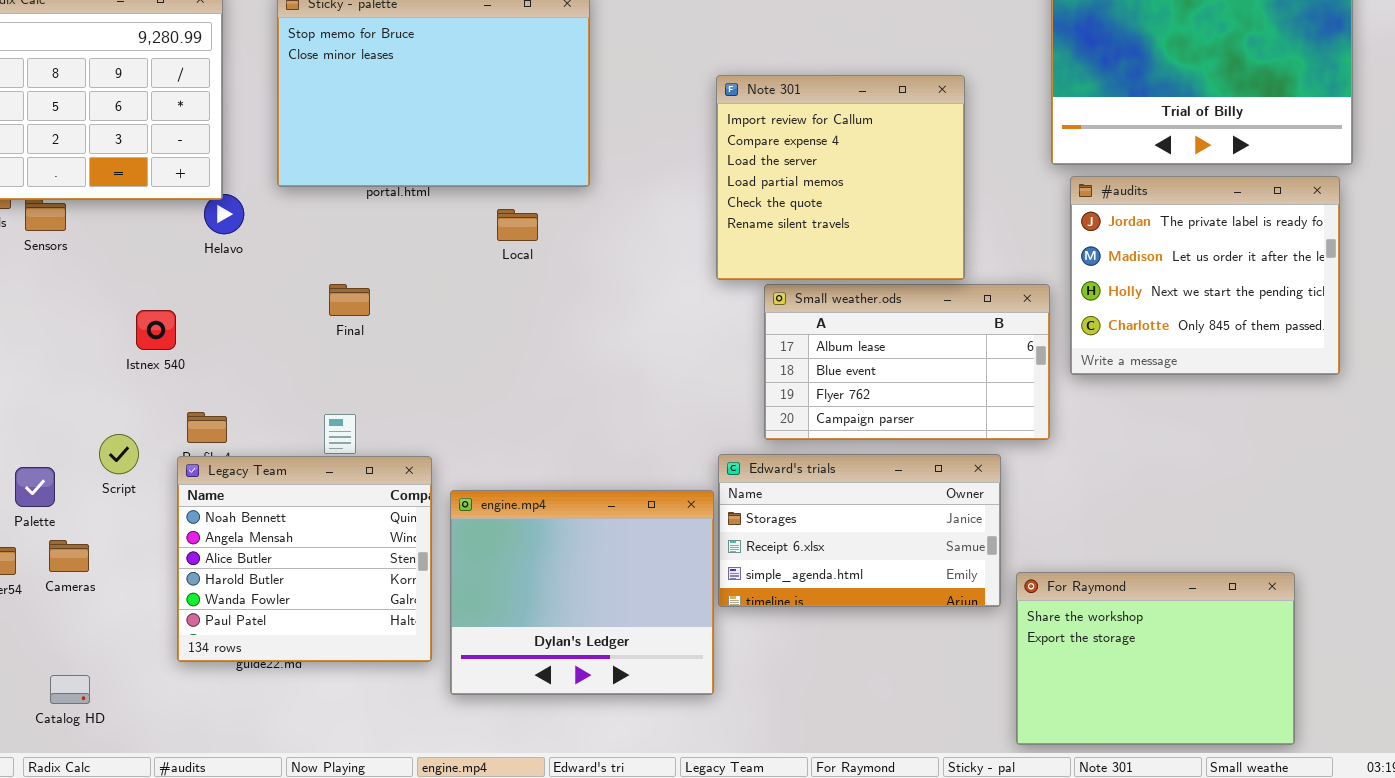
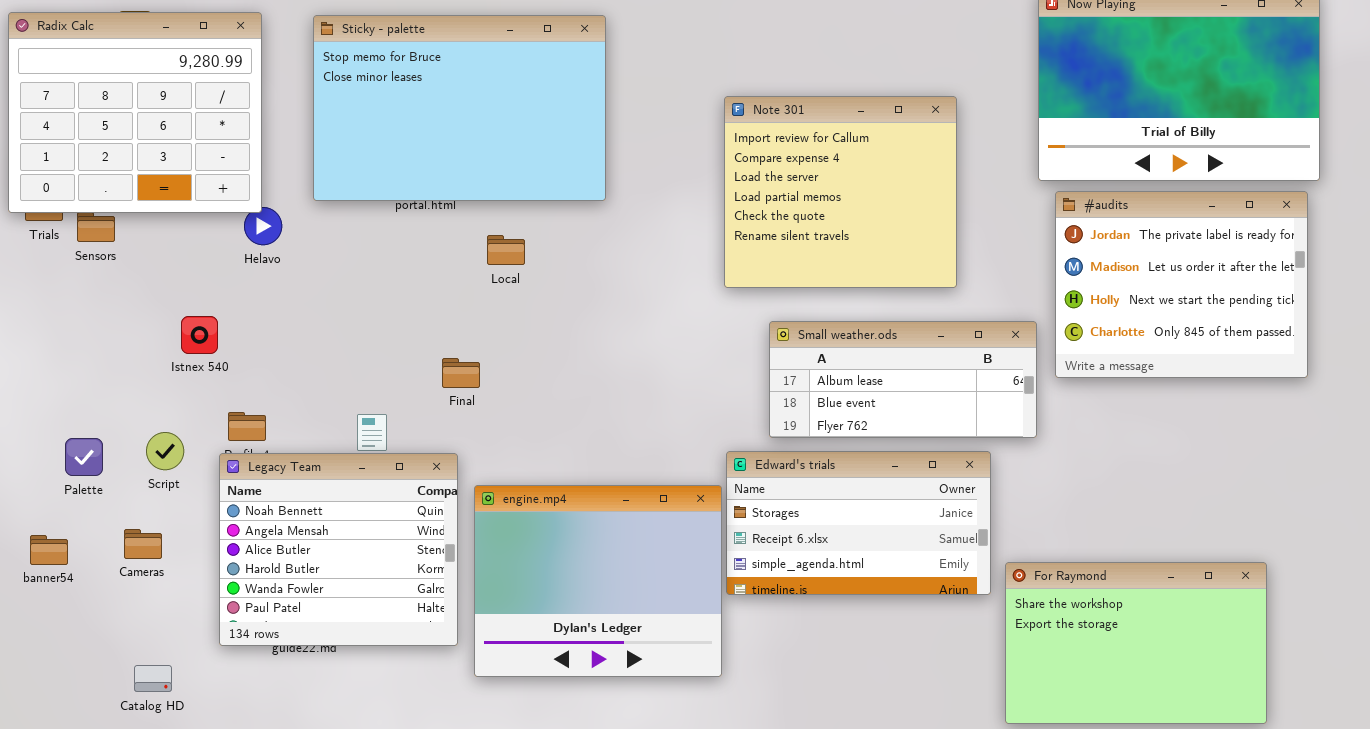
Local: [497,209,538,241] -> [487,235,525,265], moved
Final: [329,284,370,316] -> [442,358,480,388], moved
Small weather.ods: [764,284,1050,440] -> [769,321,1037,438], resized
Palette: [15,467,55,507] -> [65,438,103,476], moved
Cameras: [49,540,89,572] -> [124,529,162,559], moved
Catalog HD: [50,675,90,704] -> [134,665,172,692], moved

